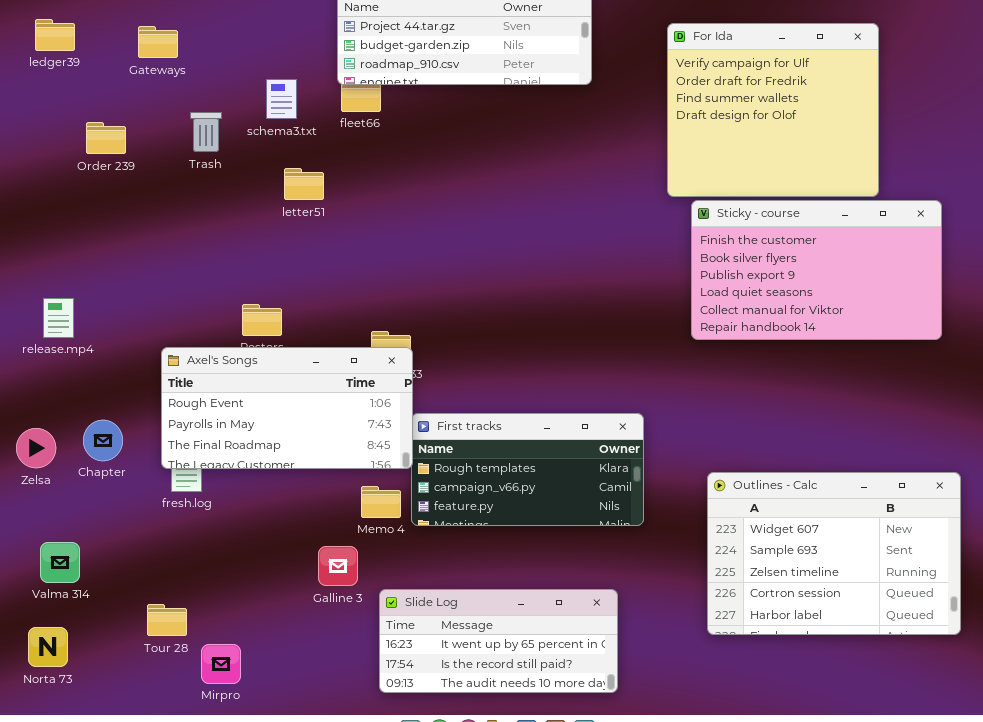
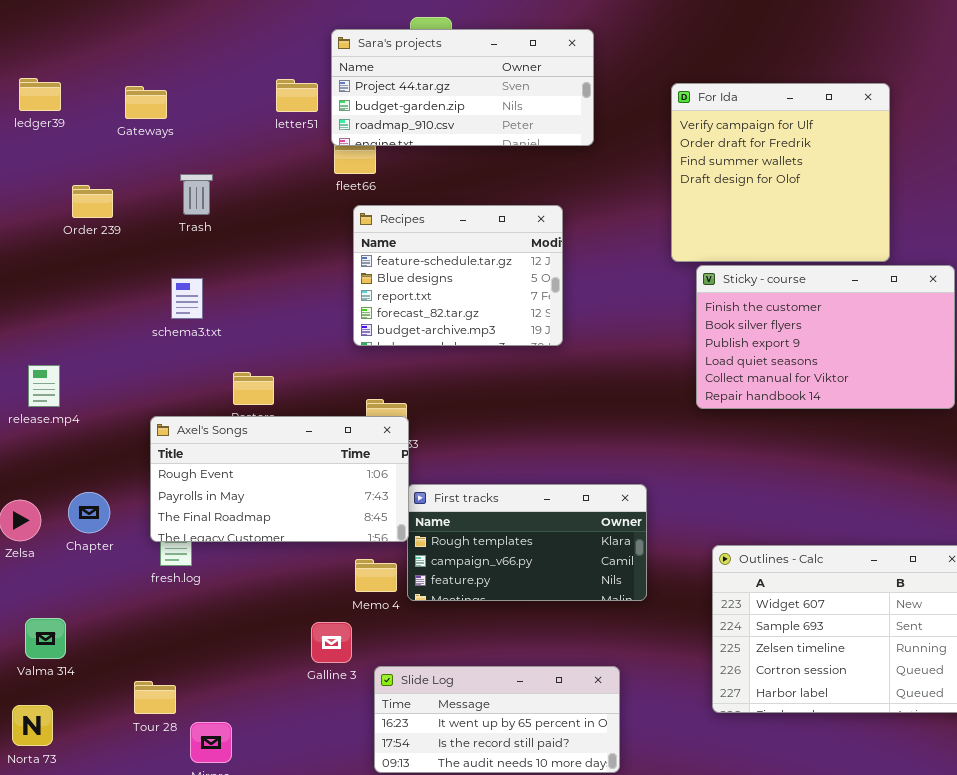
schema3.txt: [266,79,297,119] -> [171,278,203,319], moved
Recipes: none -> [353,205,563,346], opened
letter51: [284,168,324,200] -> [276,79,318,112], moved

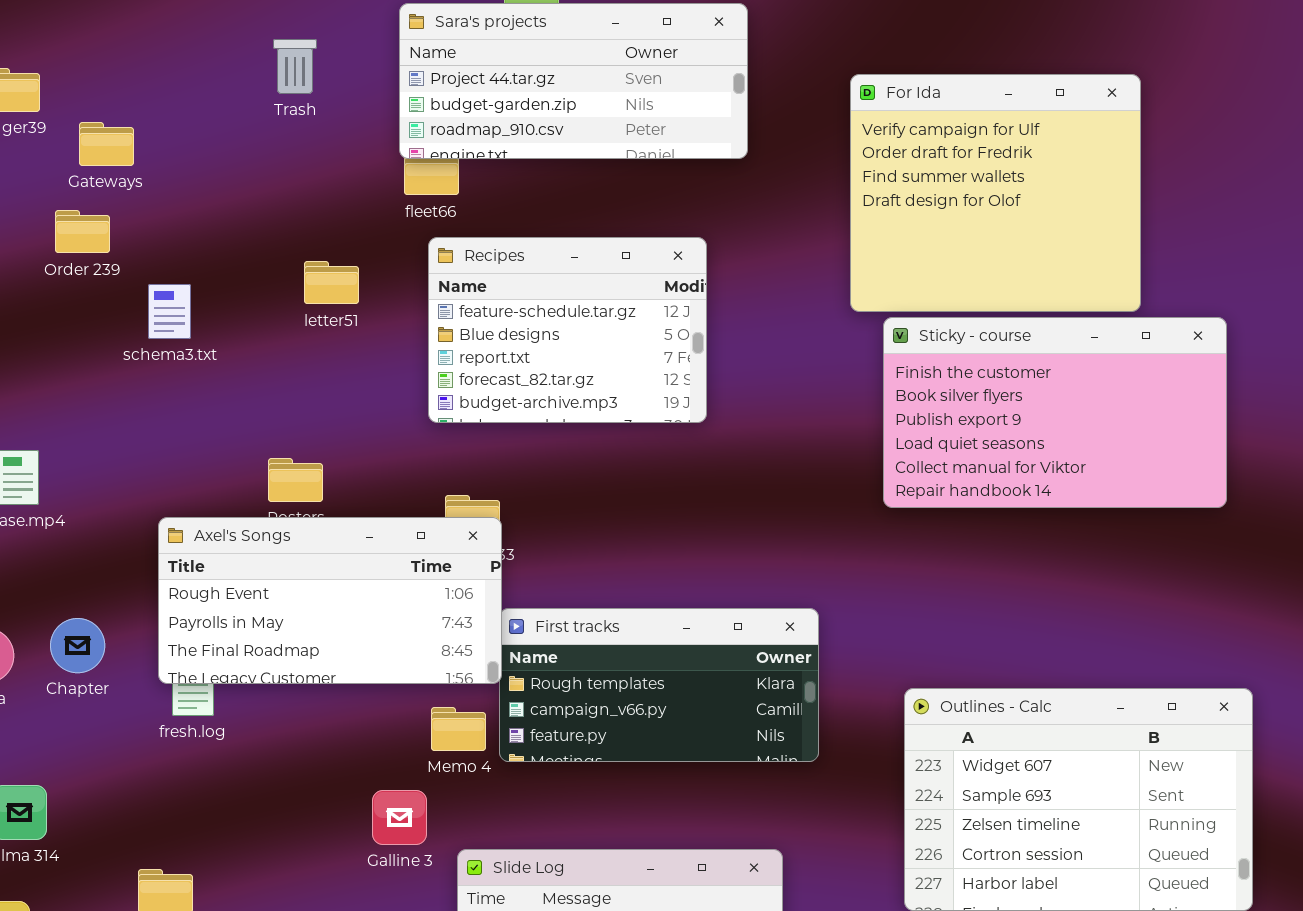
letter51: [276,79,318,112] -> [304,261,359,304], moved
Gateways: [125,86,167,119] -> [79,122,134,166], moved
Trash: [180,174,213,215] -> [273,39,317,94], moved
schema3.txt: [171,278,203,319] -> [148,284,191,339], moved

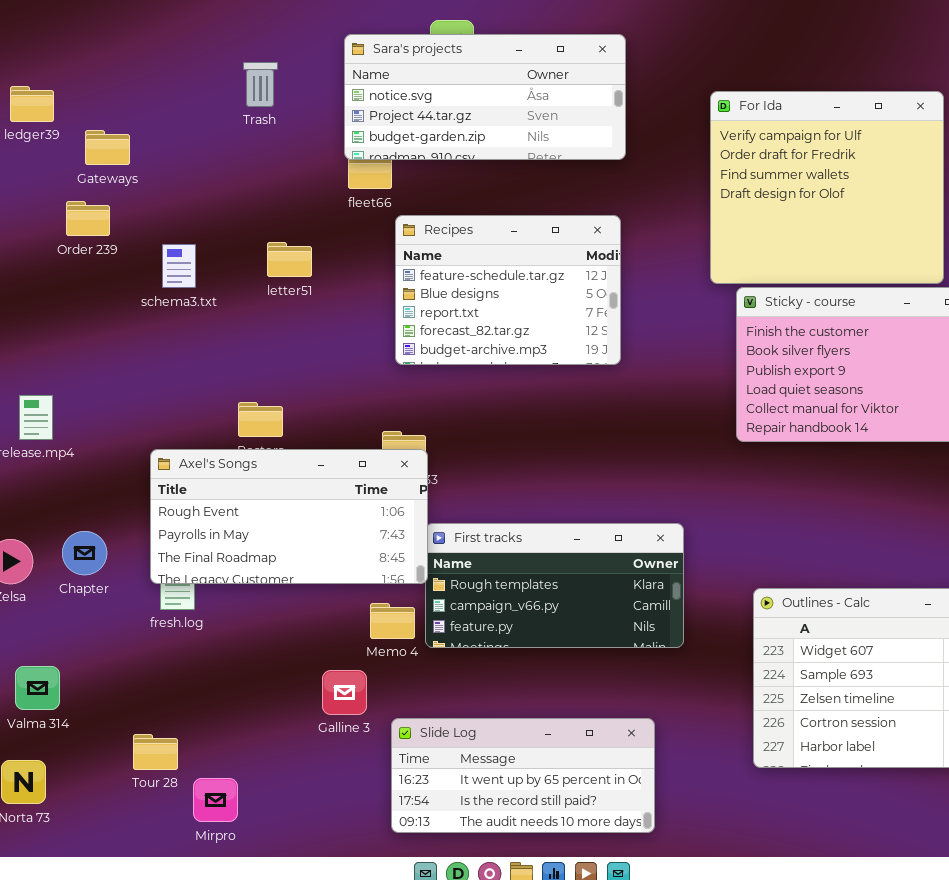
Sara's projects: [399,3,748,159] -> [344,34,626,160], scrolled up 1 row
Recipes: [428,237,707,423] -> [395,215,621,365], moved
schema3.txt: [148,284,191,339] -> [162,244,196,288], moved

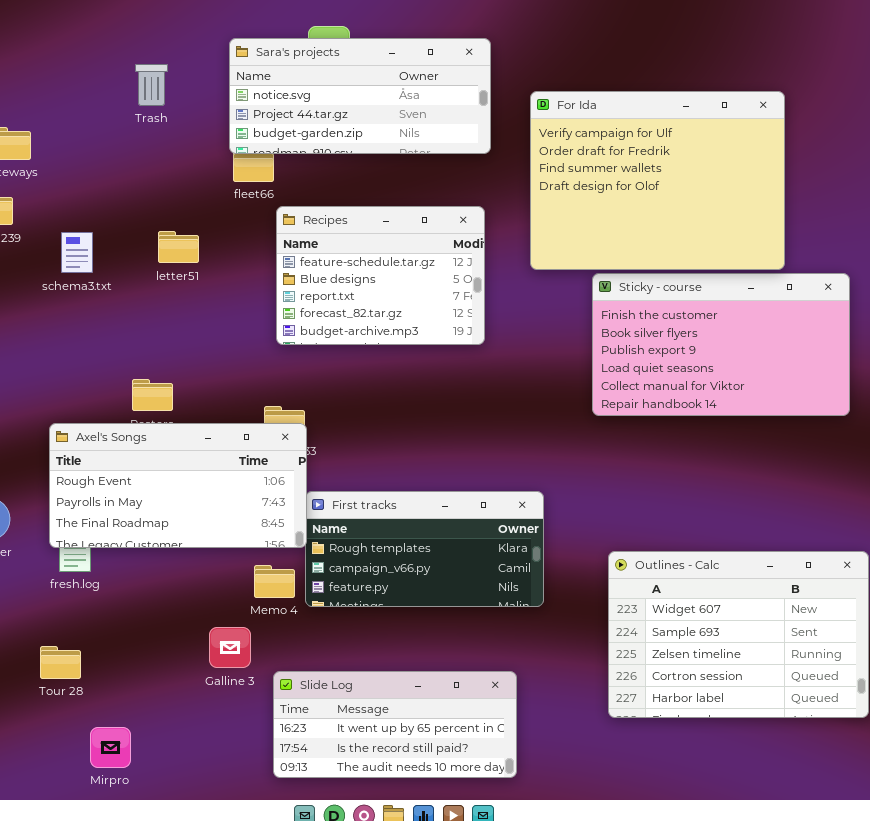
For Ida: [710,91,944,284] -> [530,91,785,270], resized
Tour 28: [133,734,178,770] -> [40,646,81,679], moved

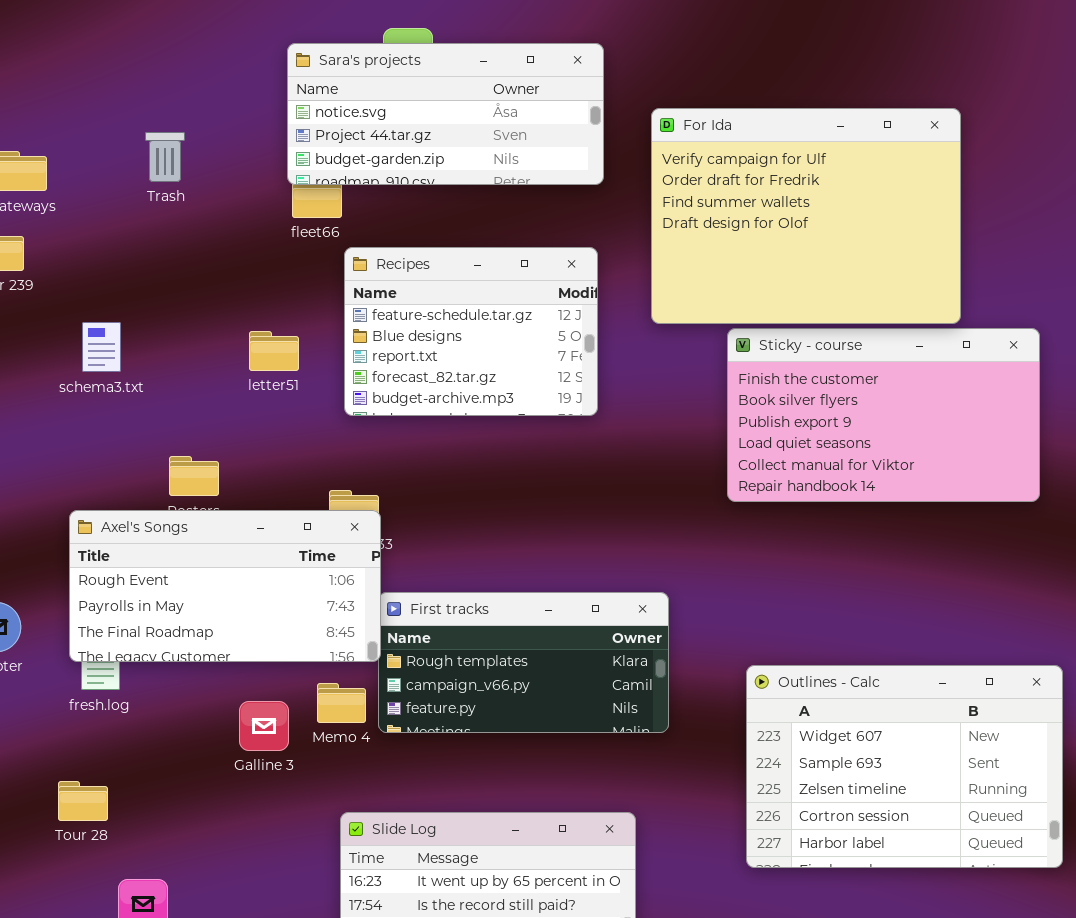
Trash: [135,64,168,106] -> [145,132,185,182], moved
letter51: [158,231,199,263] -> [249,331,299,371], moved
schema3.txt: [61,232,93,273] -> [82,322,121,372], moved
Galline 3: [209,627,251,668] -> [239,701,289,751], moved

